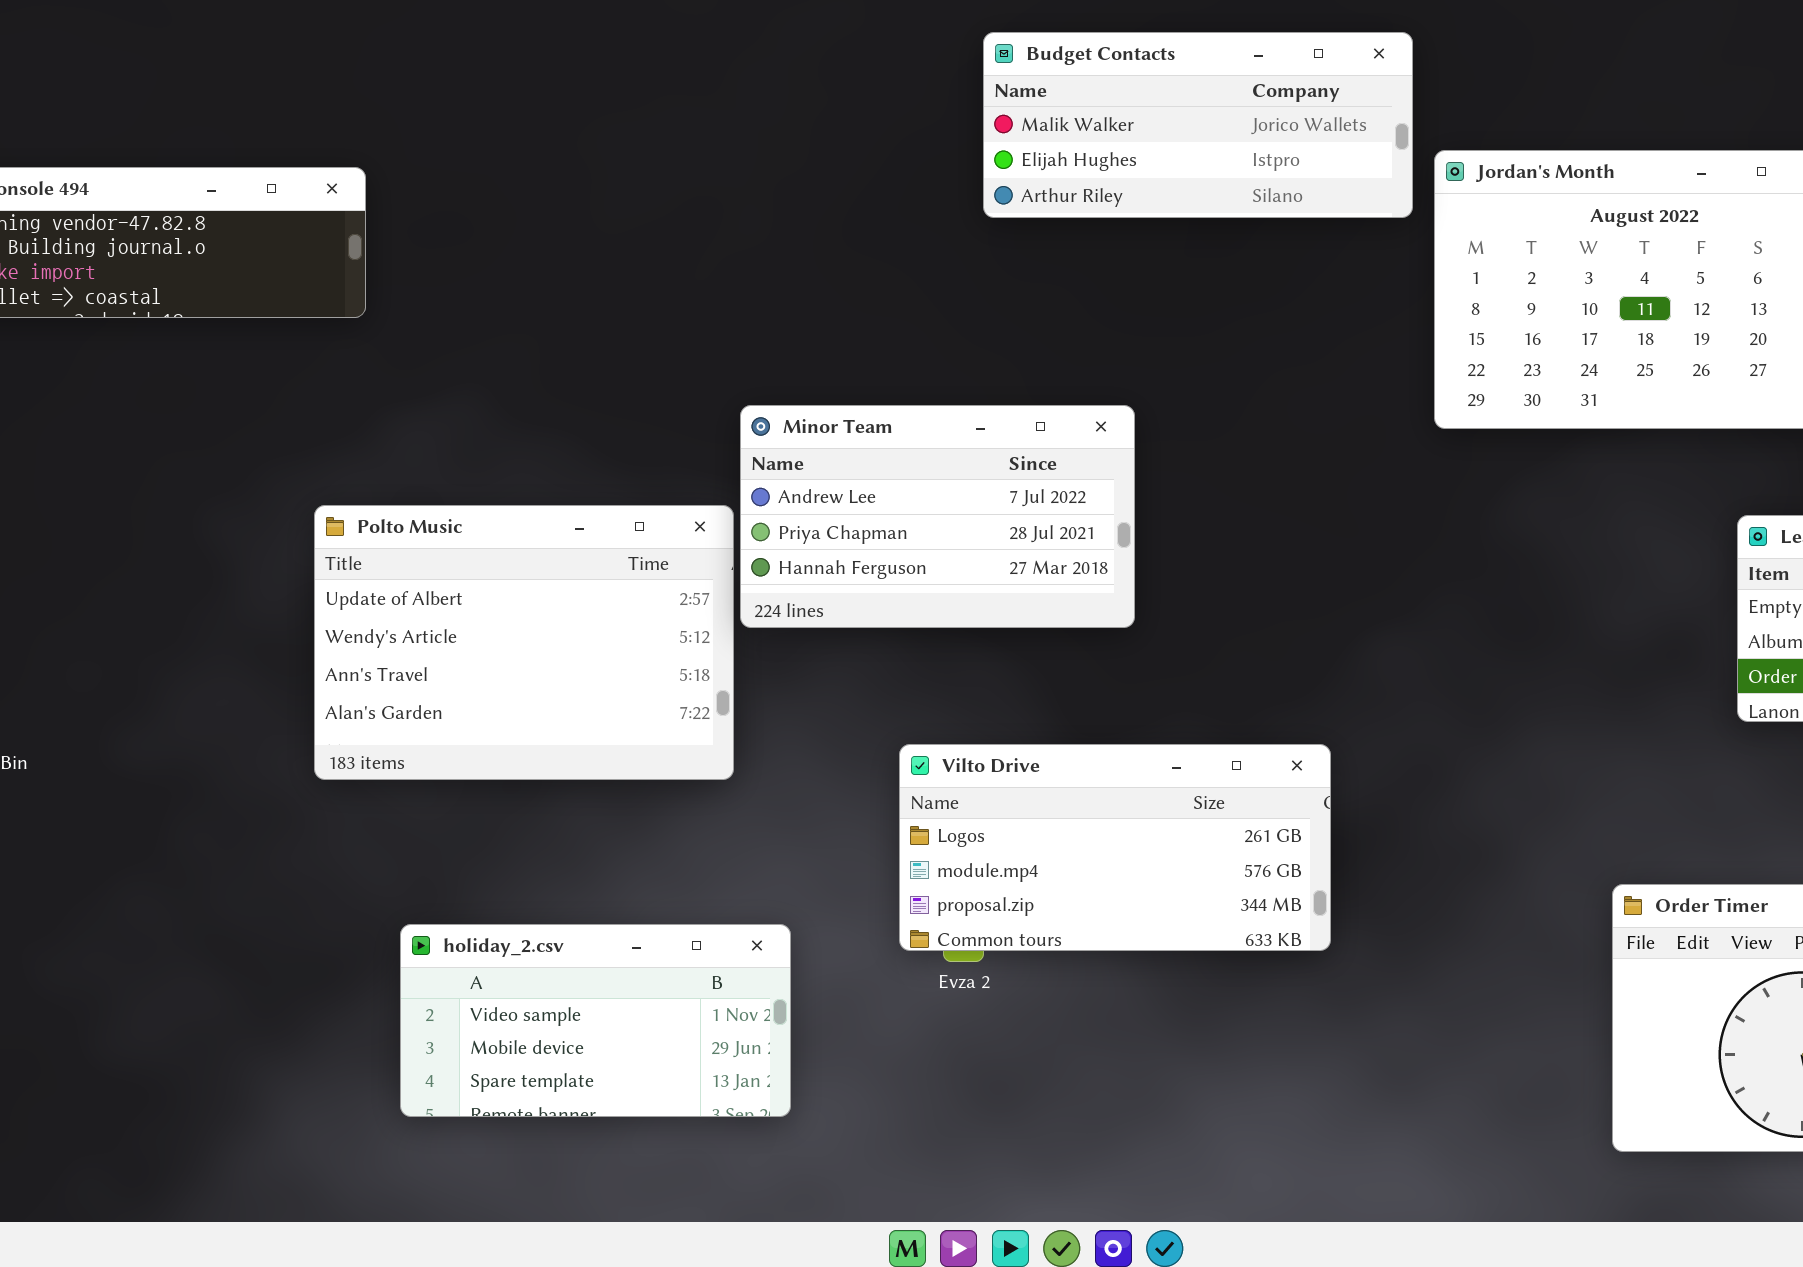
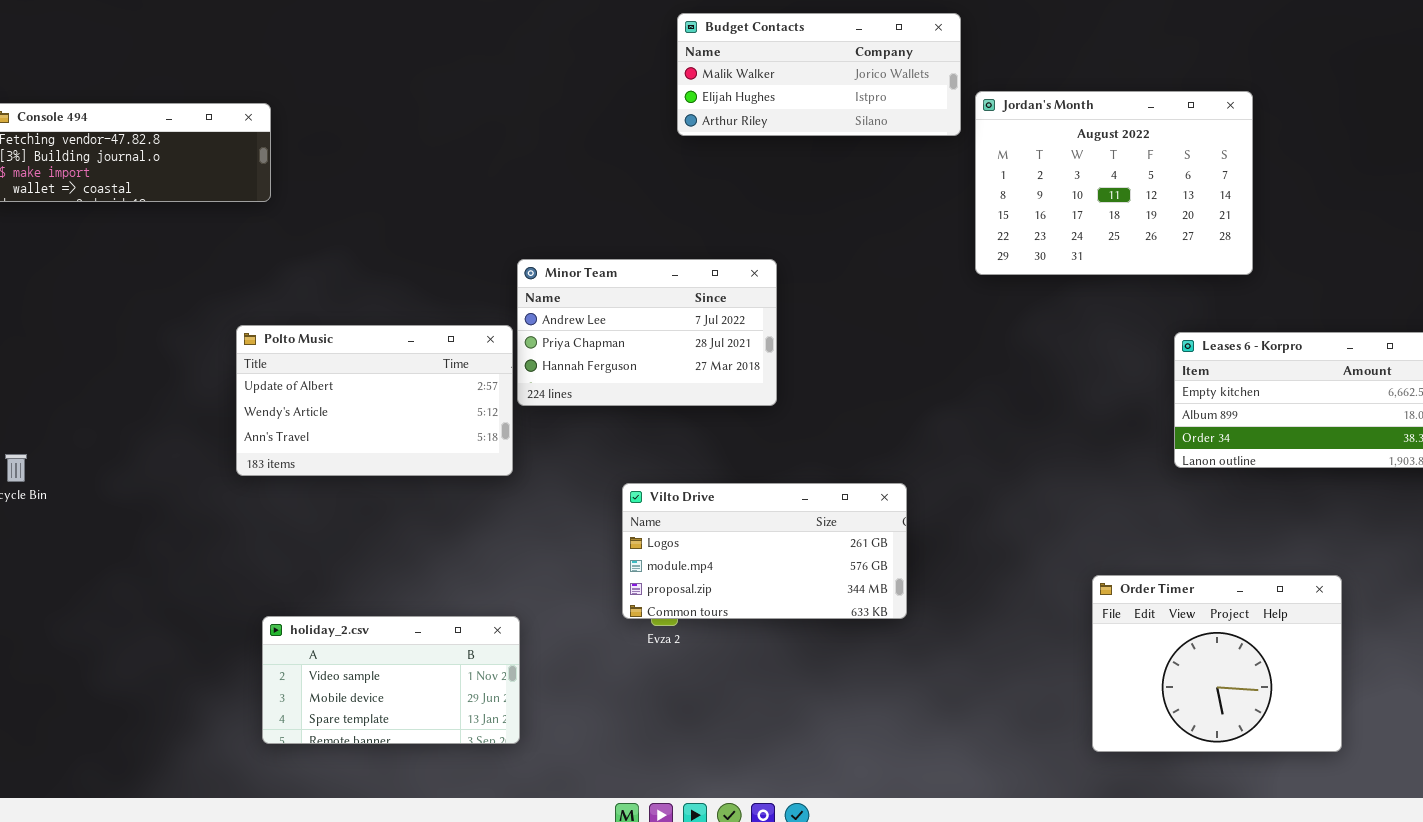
Polto Music: [314,505,734,780] -> [236,325,513,476], resized
holiday_2.csv: [400,924,791,1117] -> [262,616,520,744], moved

